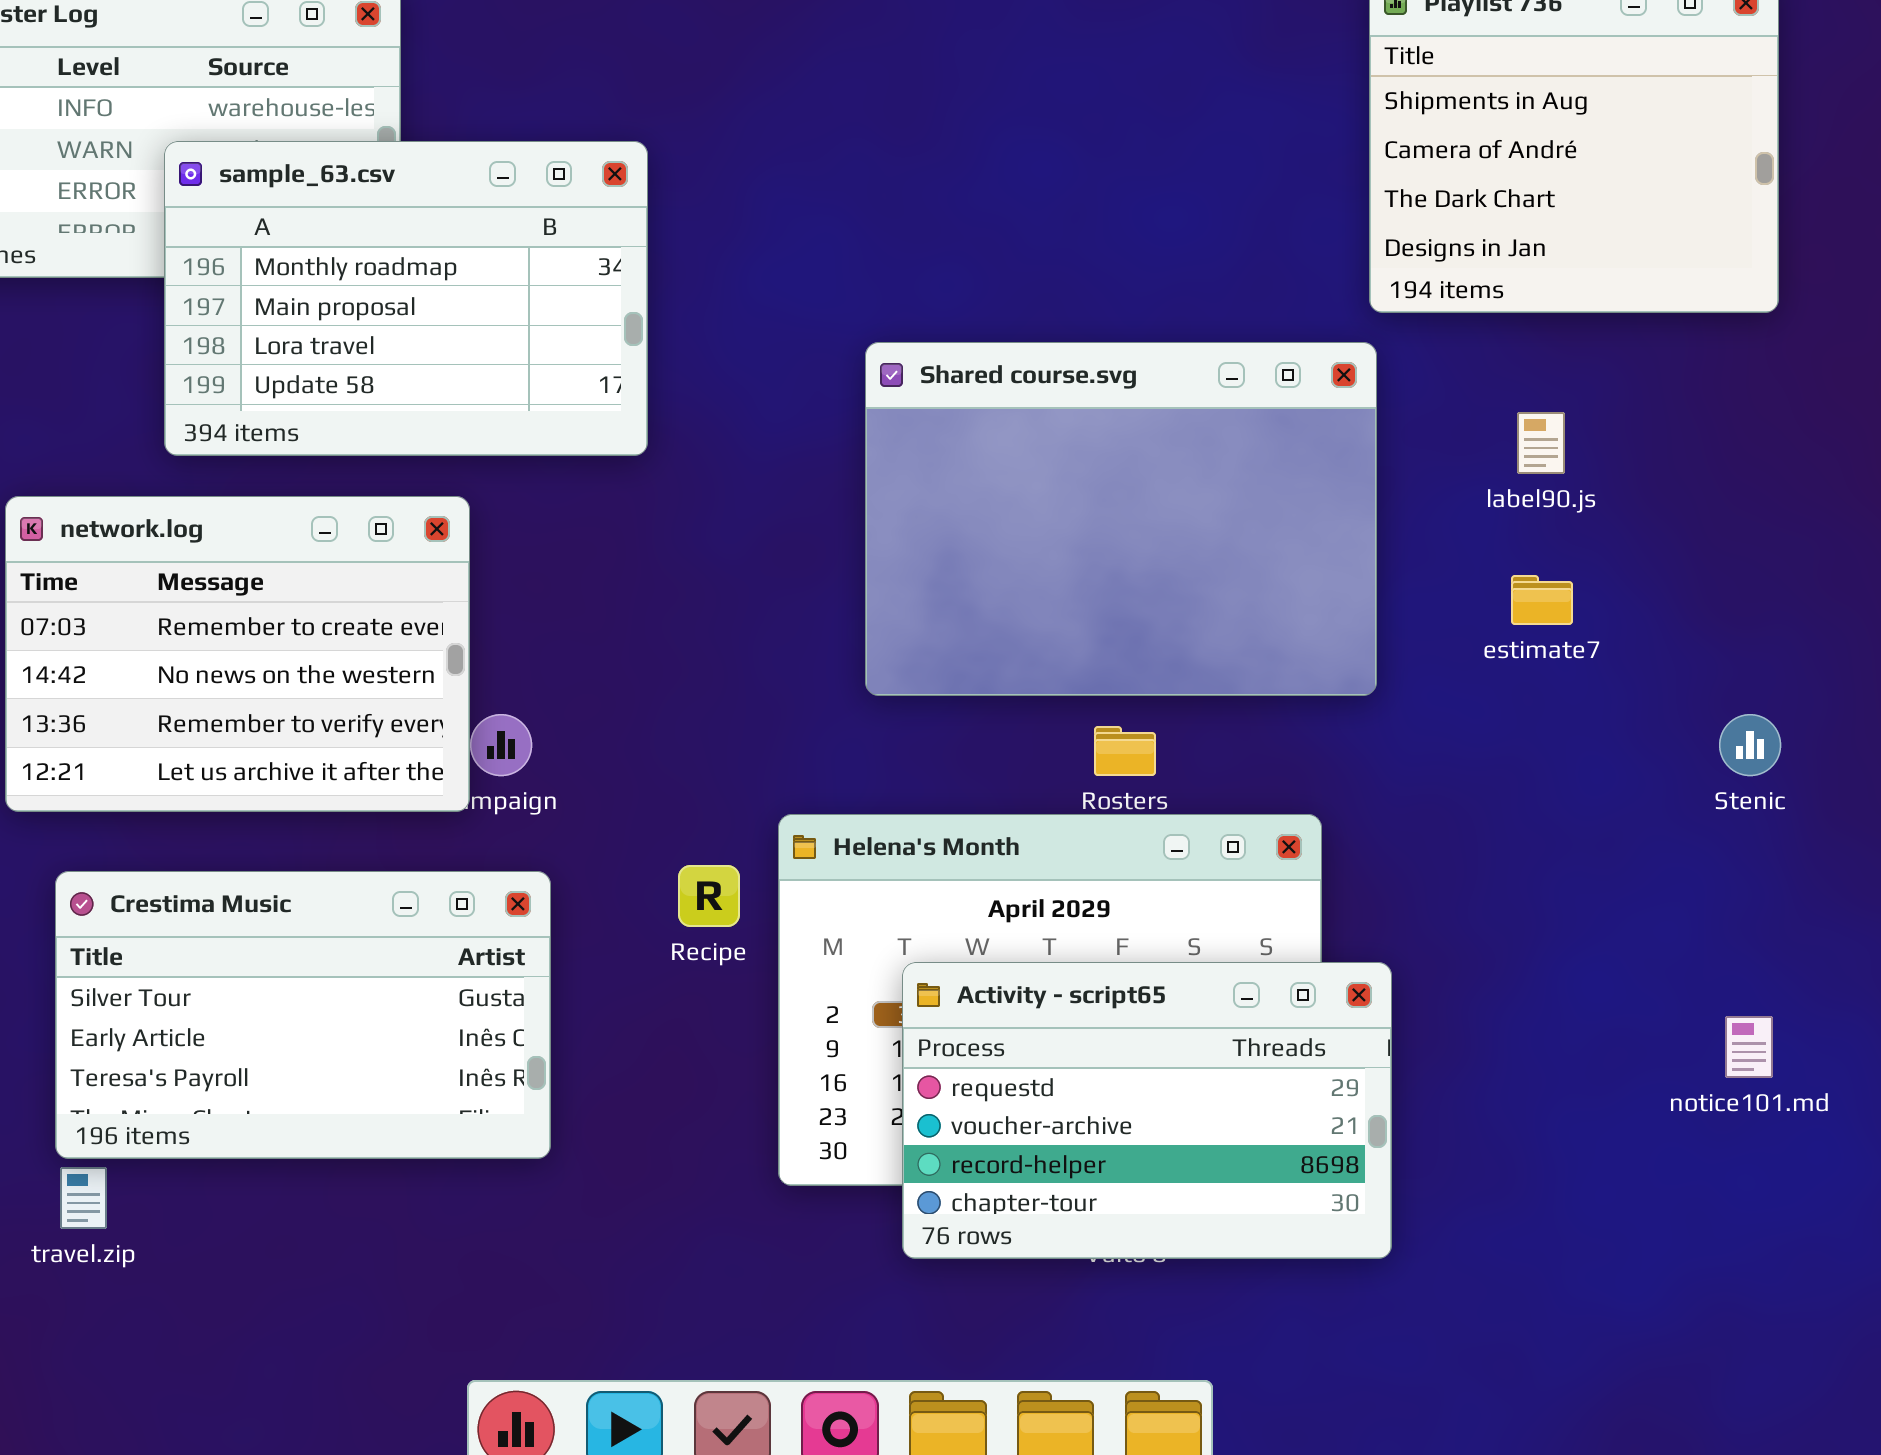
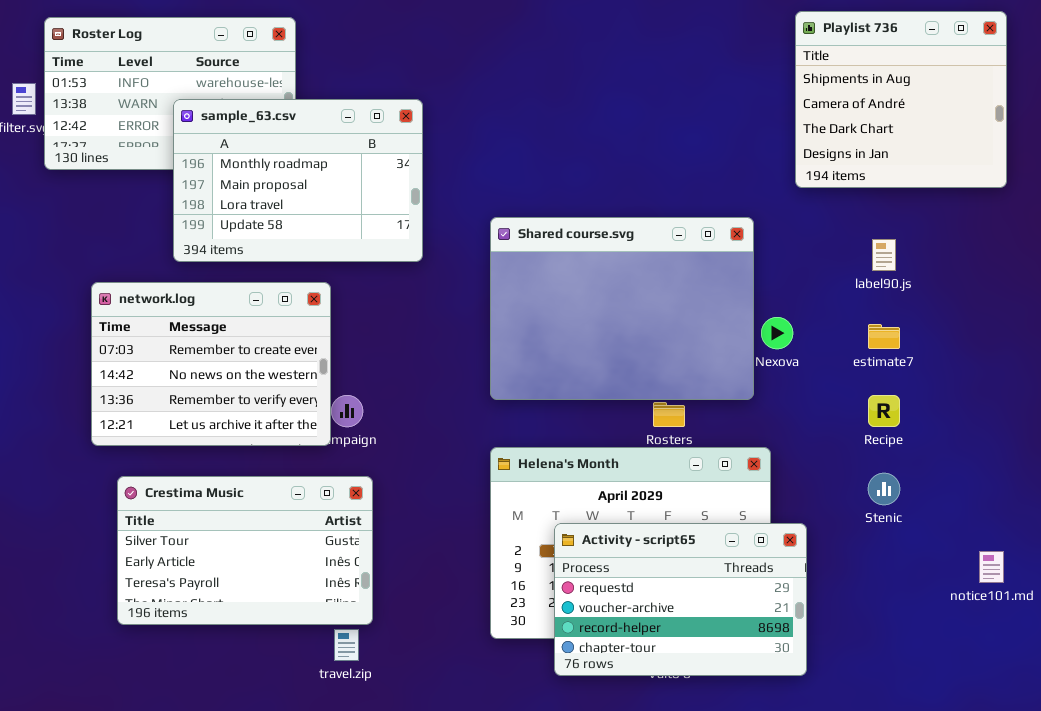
Shared course.svg: [865,342,1377,696] -> [490,217,754,400], moved
Stenic: [1719,714,1781,776] -> [868,473,900,505], moved
Recipe: [678,865,740,927] -> [868,395,900,427], moved
travel.zip: [60,1167,107,1229] -> [334,629,359,661], moved

